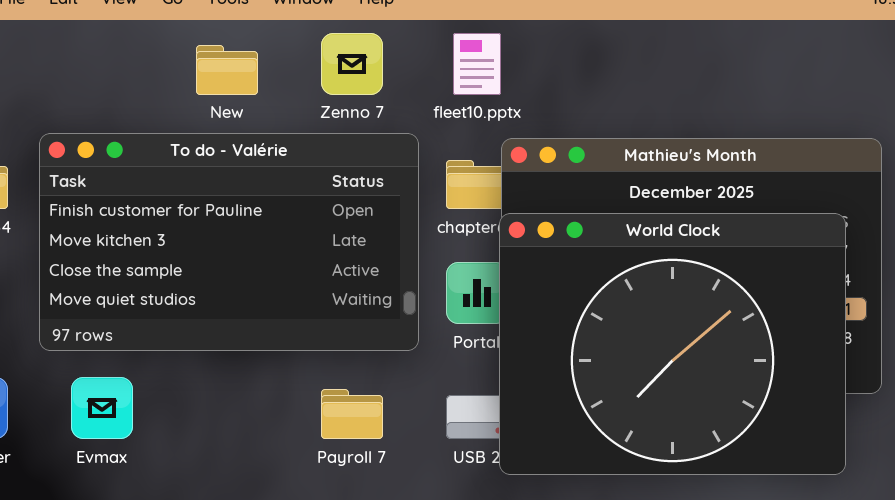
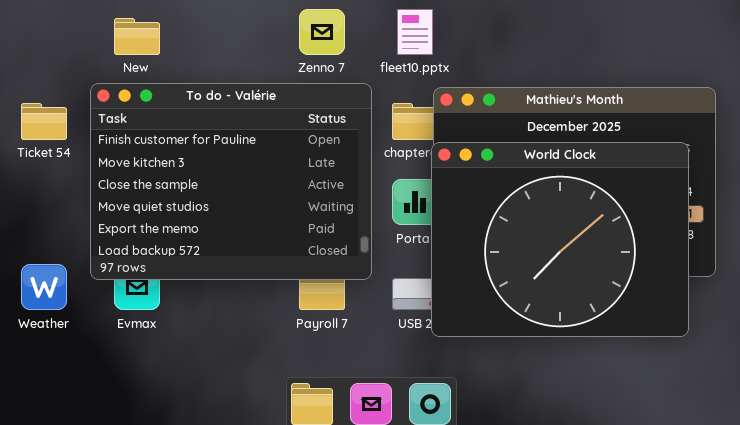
New: [196,45,258,95] -> [114,18,160,55], moved
To do - Valérie: [39,133,419,351] -> [90,83,372,280], resized

